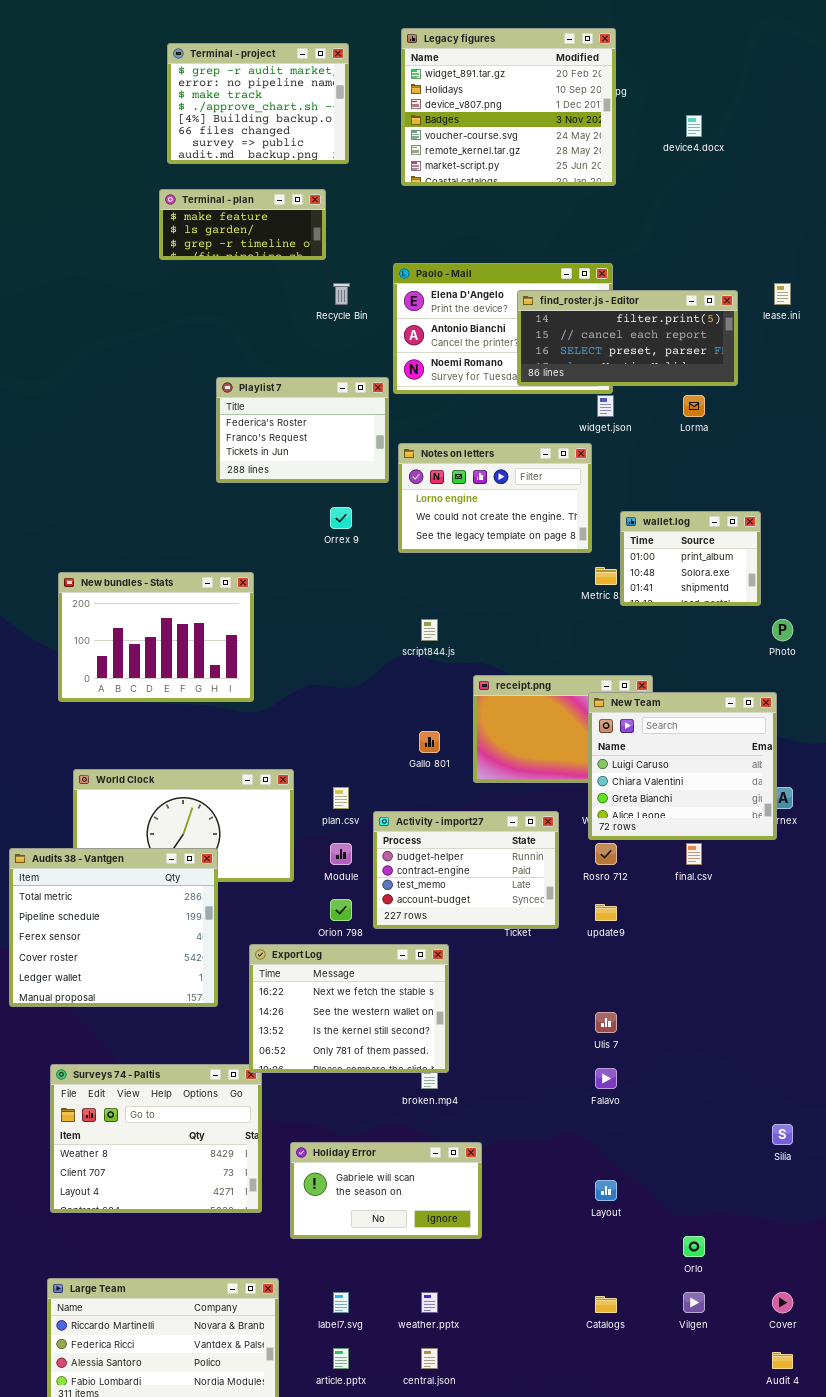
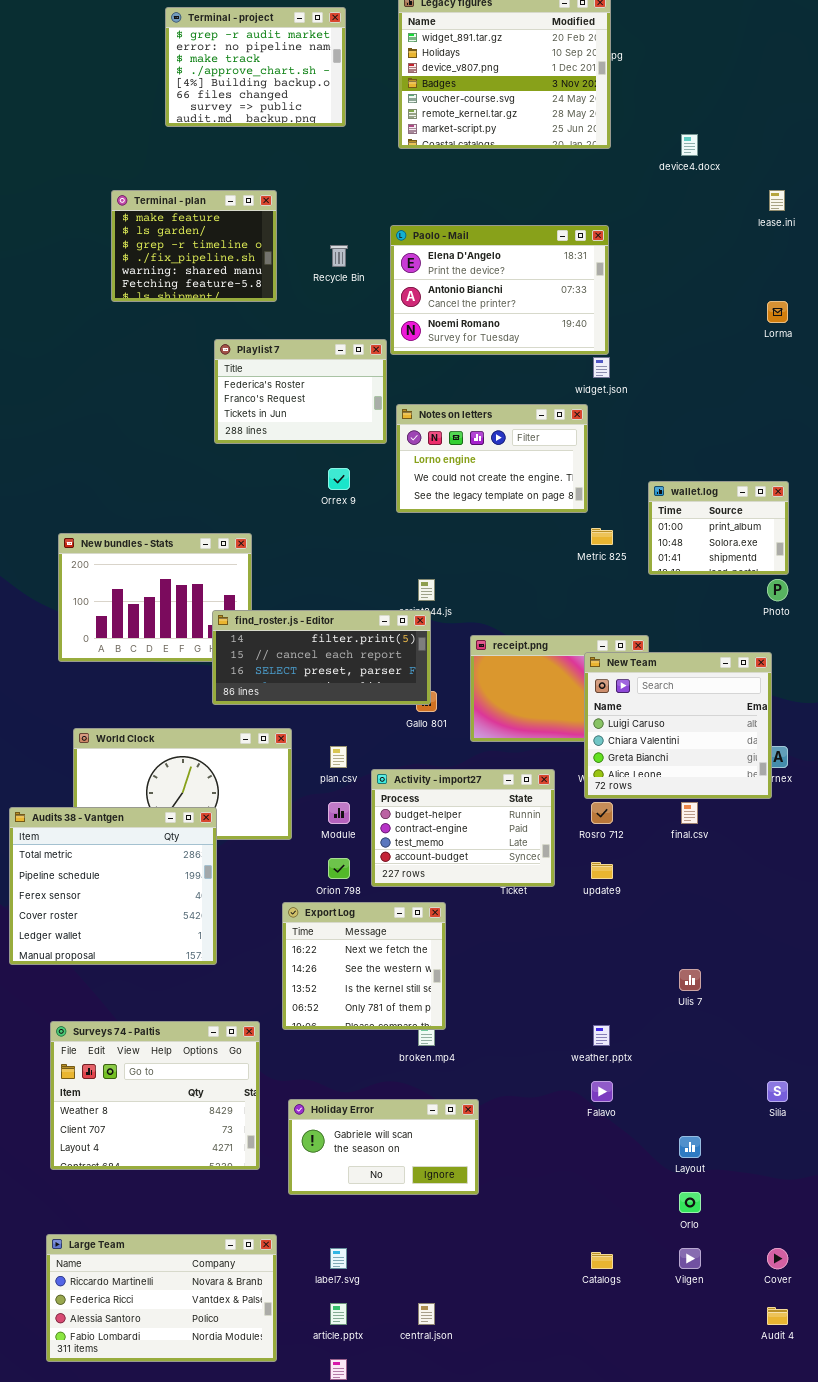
device4.docx: [686,115,702,137] -> [681,134,698,156], moved
Terminal - plan: [159,189,326,260] -> [111,190,277,302], moved, resized
lease.ini: [774,283,791,305] -> [769,190,785,211], moved
find_roster.js - Editor: [517,290,738,386] -> [212,610,431,705], moved
Lorma: [683,395,705,417] -> [767,301,788,323], moved
wallet.log: [620,511,761,606] -> [648,481,789,575], moved
Export Log: [249,944,449,1073] -> [282,902,446,1030], resized
Ulis 7: [595,1012,617,1033] -> [679,969,701,991], moved
Falavo: [595,1068,617,1089] -> [591,1081,613,1102], moved
Layout: [595,1180,617,1201] -> [679,1136,701,1158], moved
weather.pptx: [421,1292,438,1313] -> [593,1025,610,1046], moved

